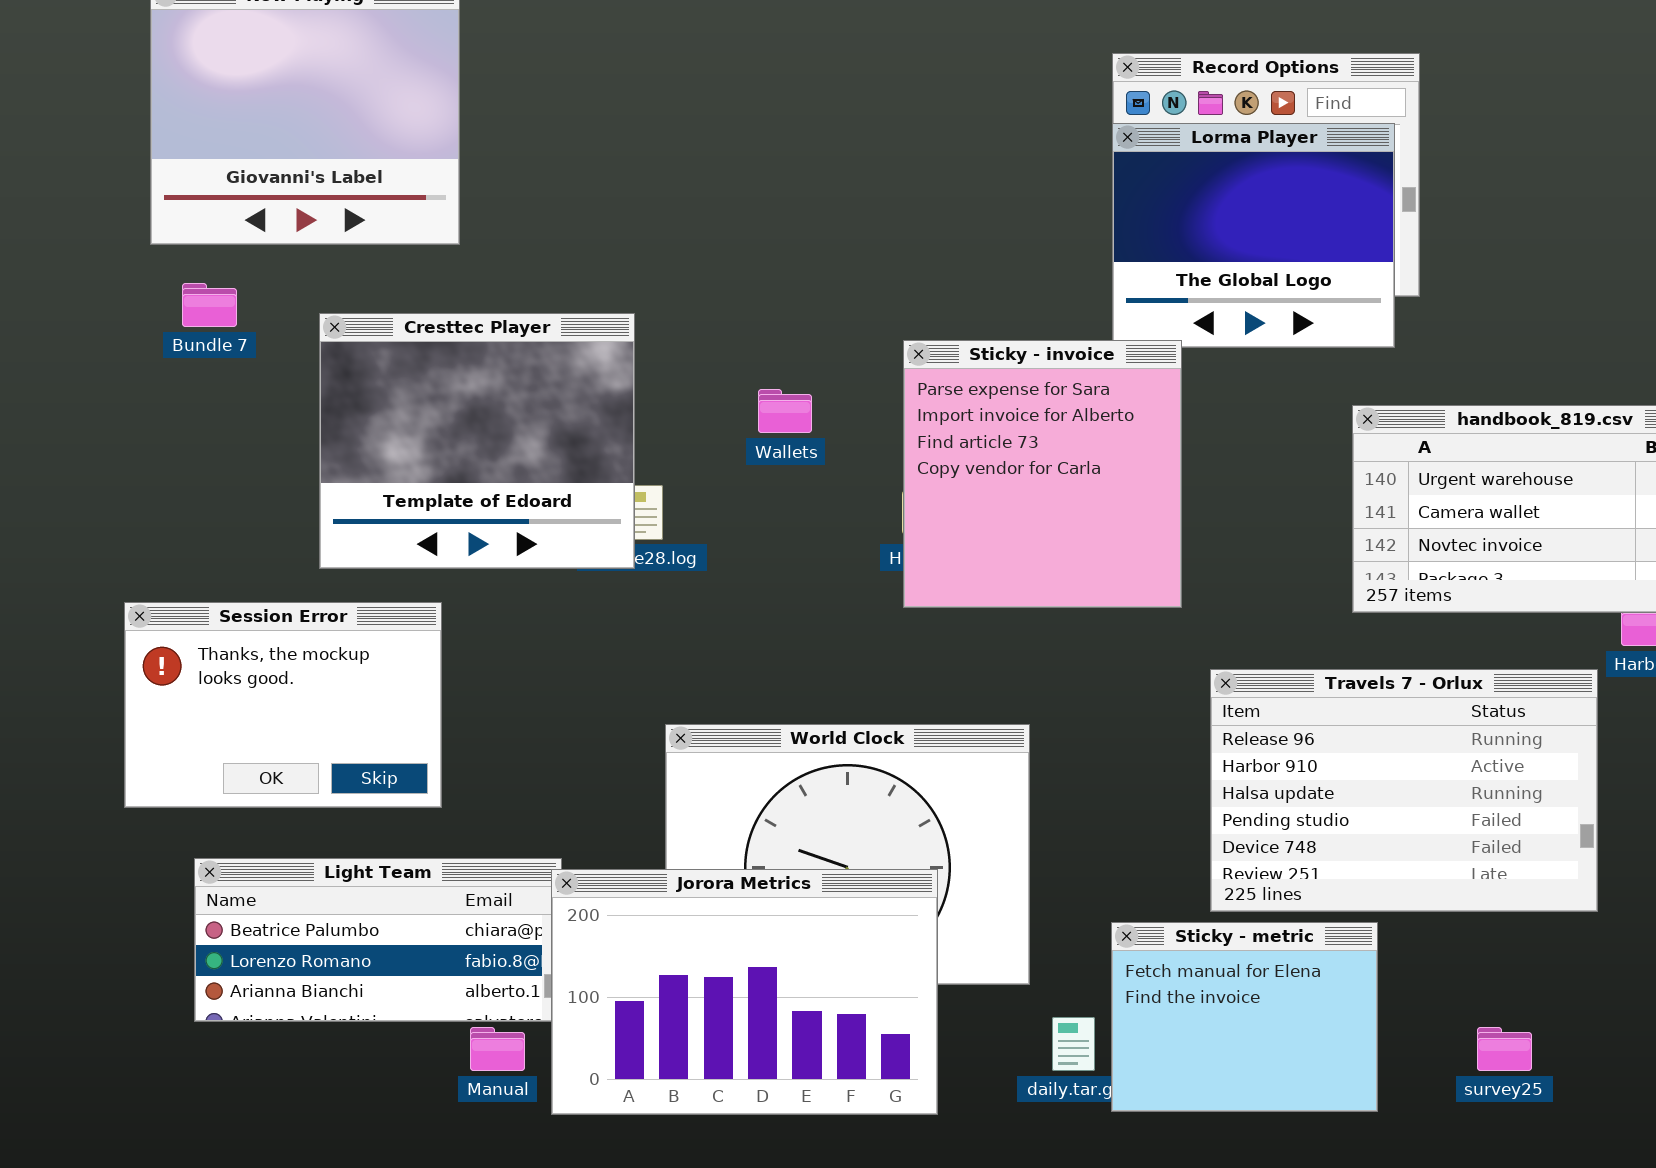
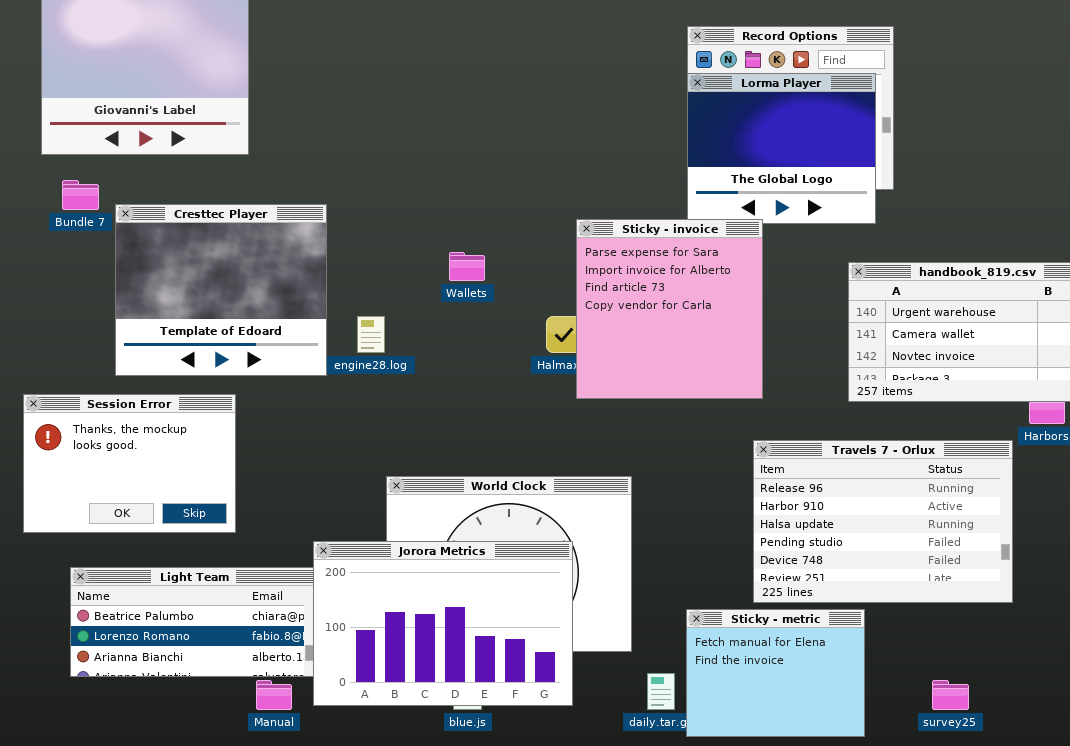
Cresttec Player: [319,313,635,569] -> [115,204,327,376], moved
Sticky - invoice: [903,340,1182,608] -> [576,219,763,399], moved
Jorora Metrics: [551,869,938,1115] -> [313,541,573,706], moved

